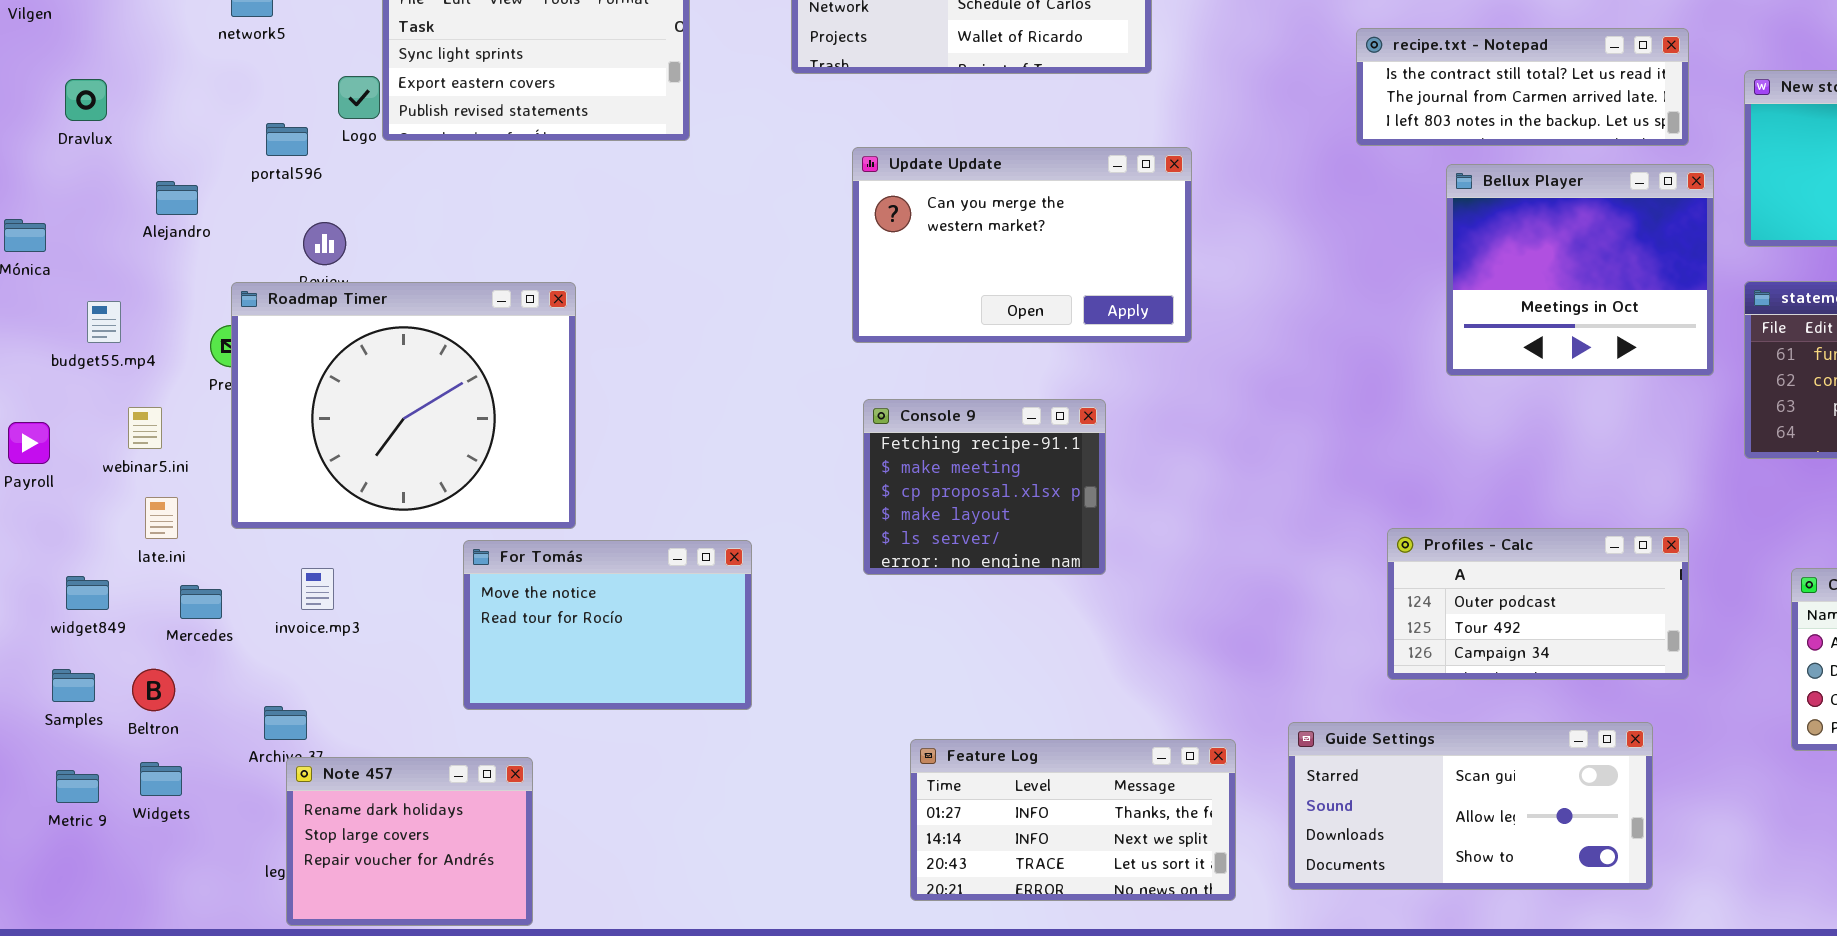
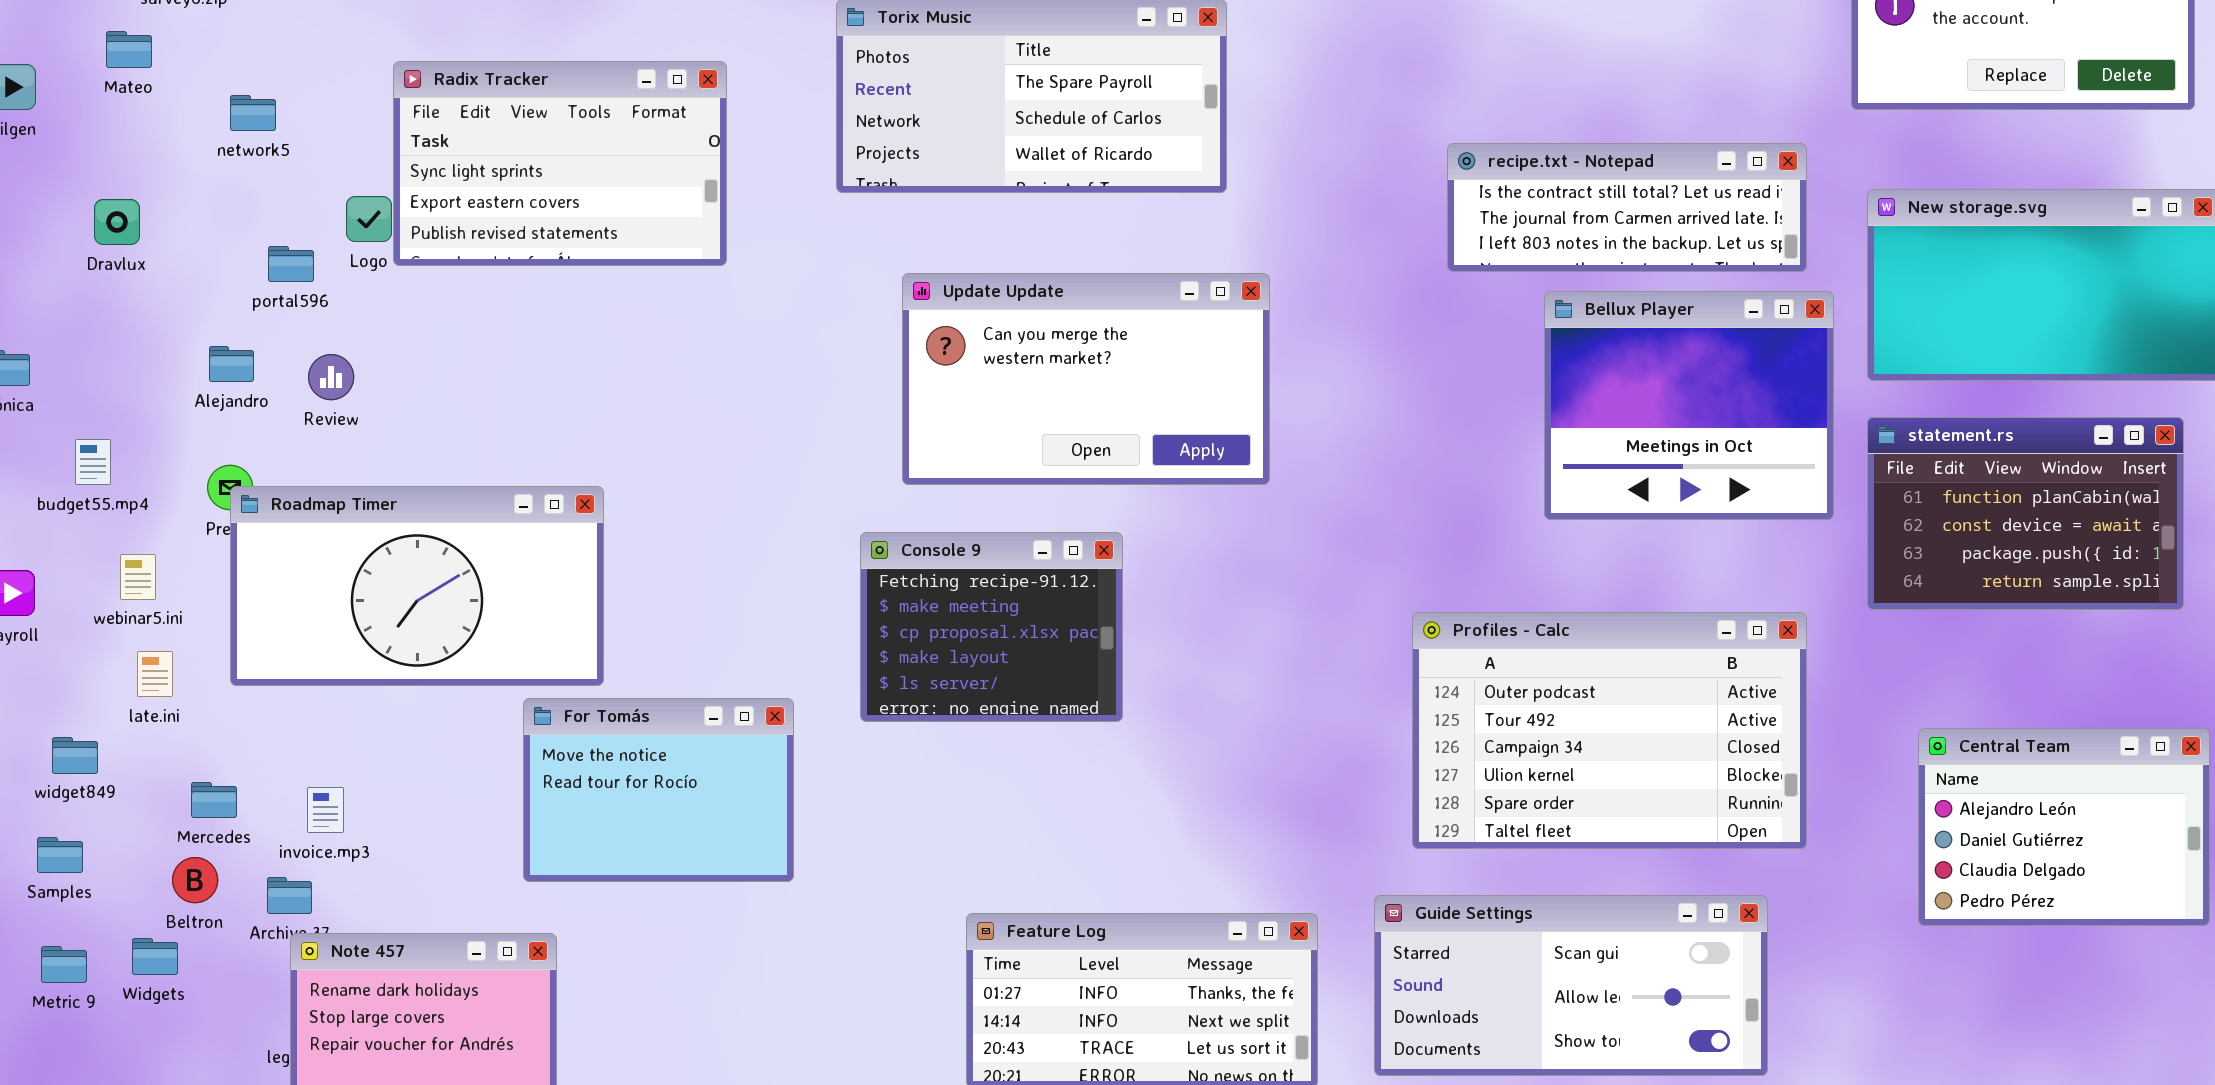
Dravlux: [65,79,107,121] -> [94,199,140,245], moved
Alejandro: [156,181,198,215] -> [209,346,254,382], moved
Roadmap Timer: [231,282,576,529] -> [230,486,604,686], resized
Console 9: [863,399,1106,575] -> [860,532,1123,722], moved
Profiles - Calc: [1387,528,1689,680] -> [1412,612,1807,849], resized
For Tomás: [463,540,752,710] -> [523,698,794,882], resized
invoice.mp3: [301,568,334,610] -> [307,787,344,833], moved
Mercedes: [180,585,222,619] -> [191,782,237,818], moved
Beltron: [132,669,175,711] -> [172,857,218,903], moved

